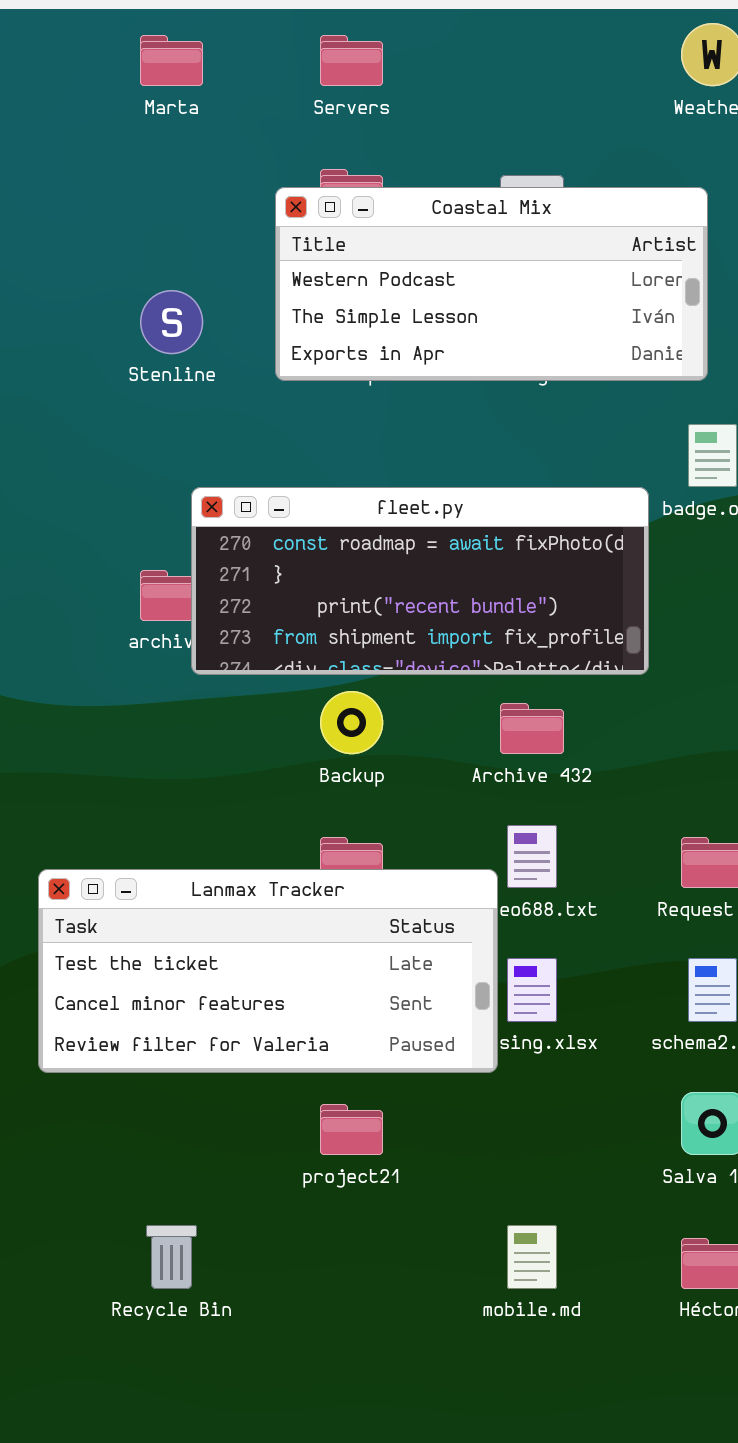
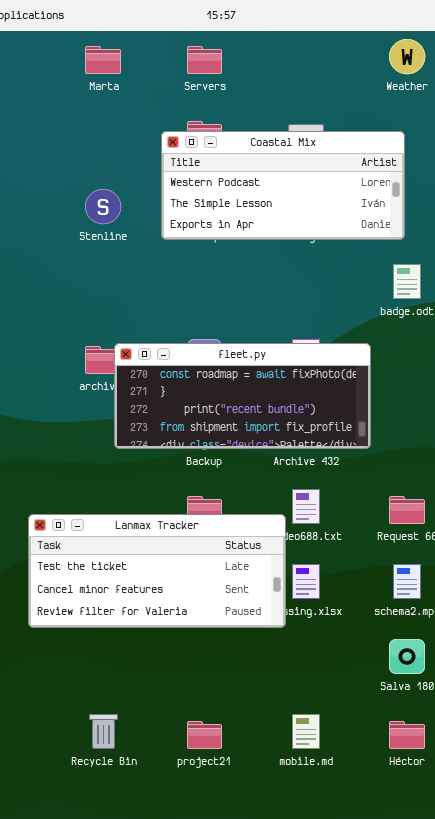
fleet.py: [191,487,649,675] -> [114,343,371,449], moved
project21: [320,1104,383,1155] -> [187,721,222,749], moved

